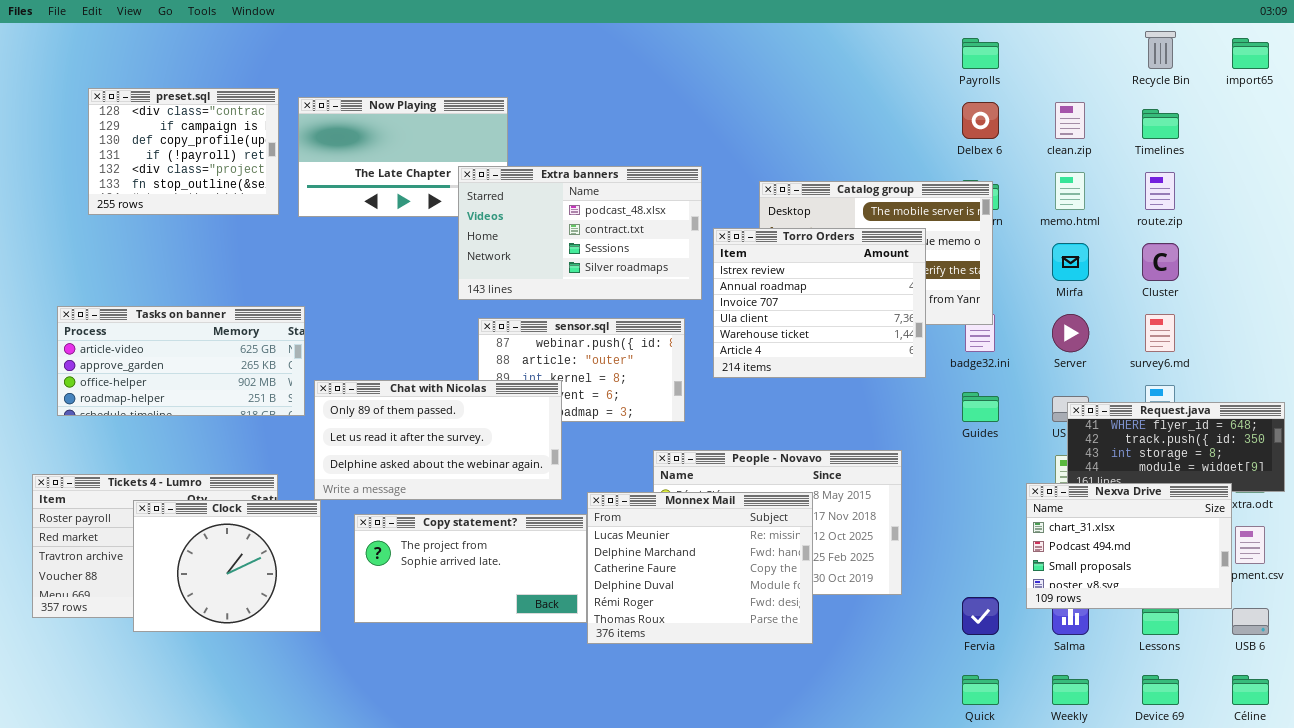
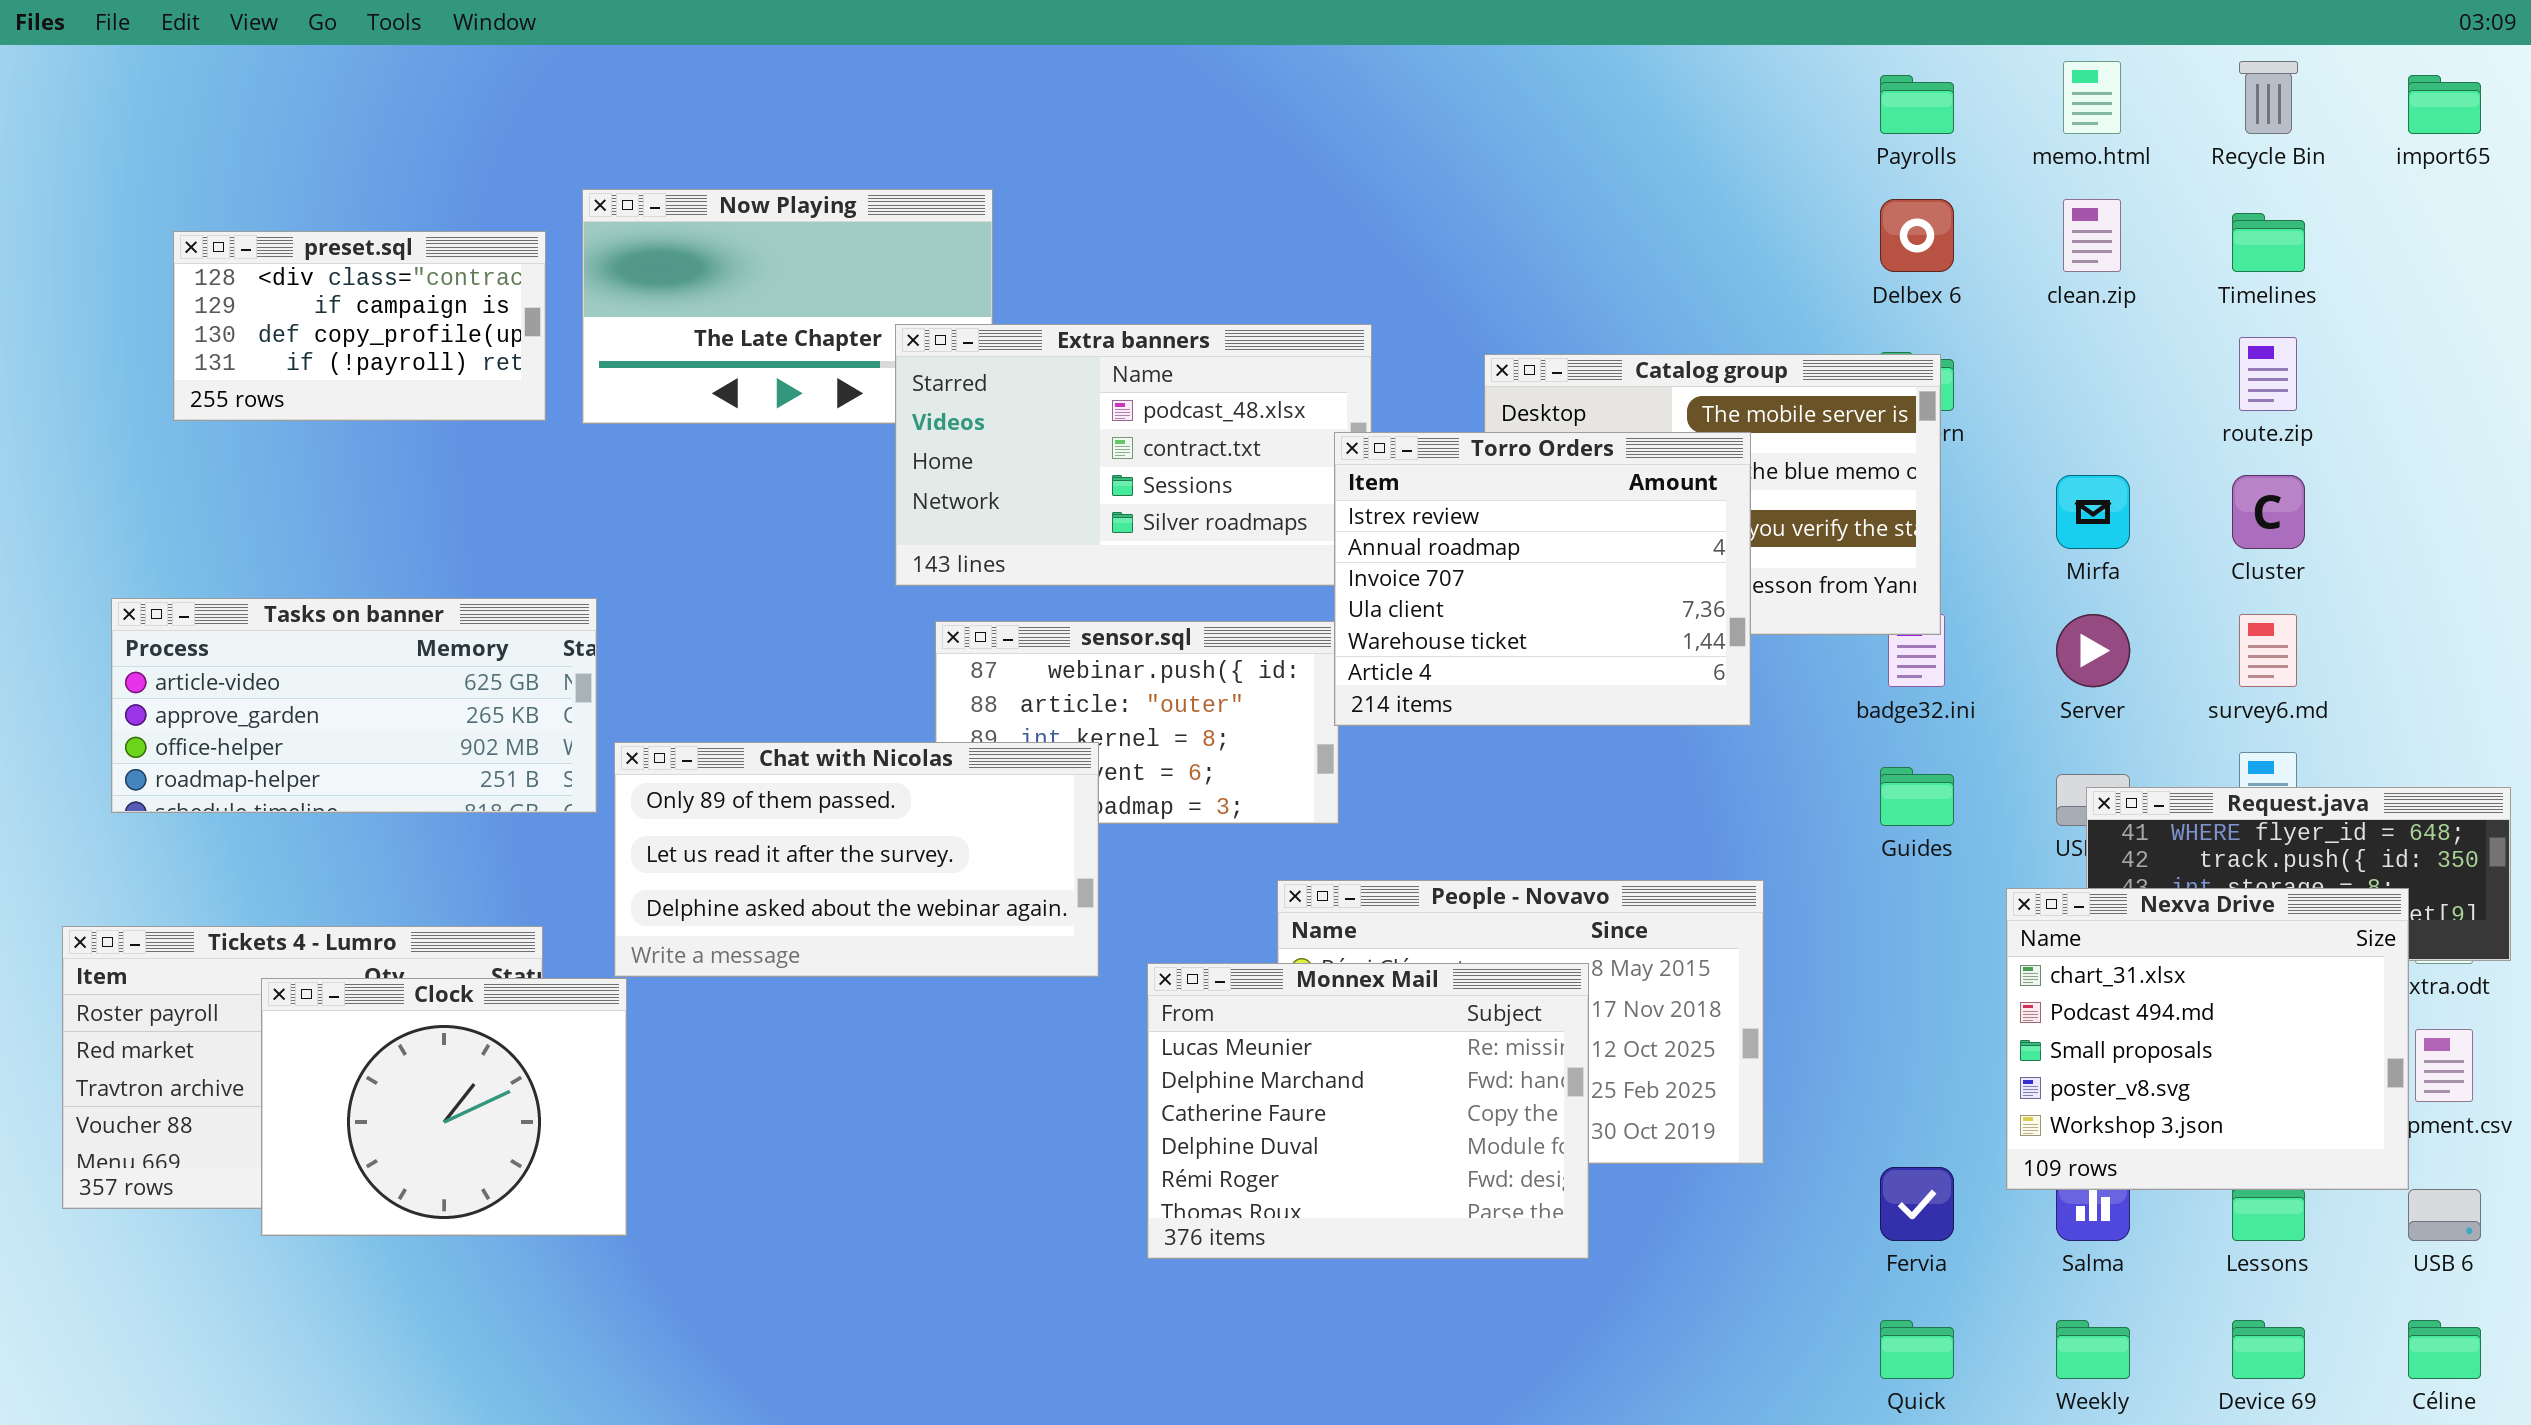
preset.sql: [88,88,279,215] -> [173,231,546,421], resized
memo.html: [1055,172,1085,210] -> [2063,61,2121,134], moved
Torro Orders: [713,228,926,378] -> [1334,432,1751,726], moved
Nexva Drive: [1026,483,1232,609] -> [2006,888,2409,1190], resized
Copy statement?: [354,514,587,623] -> none, closed

